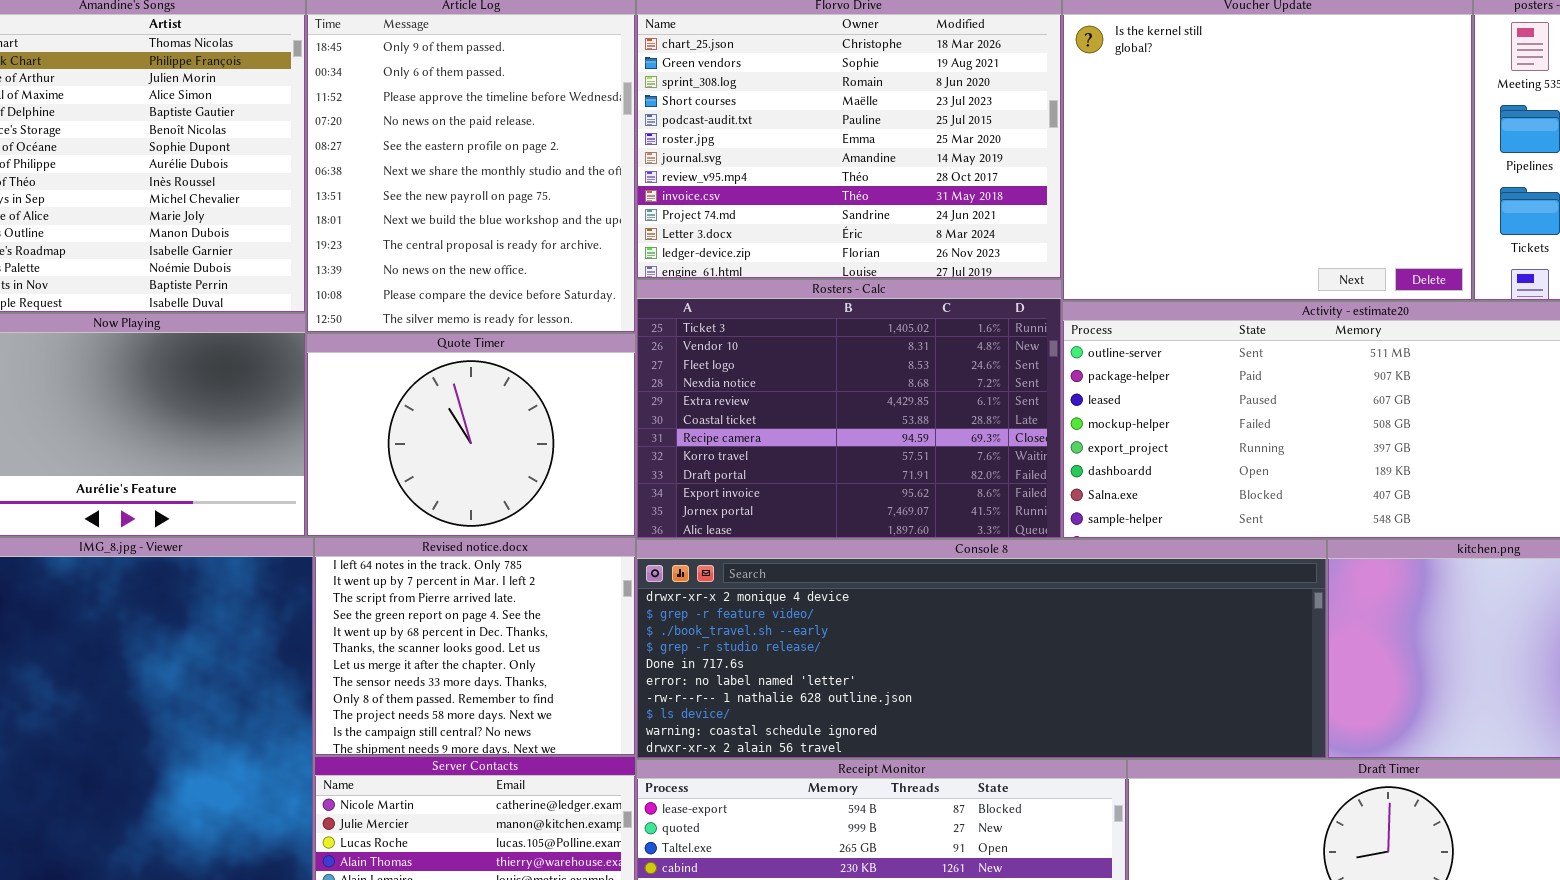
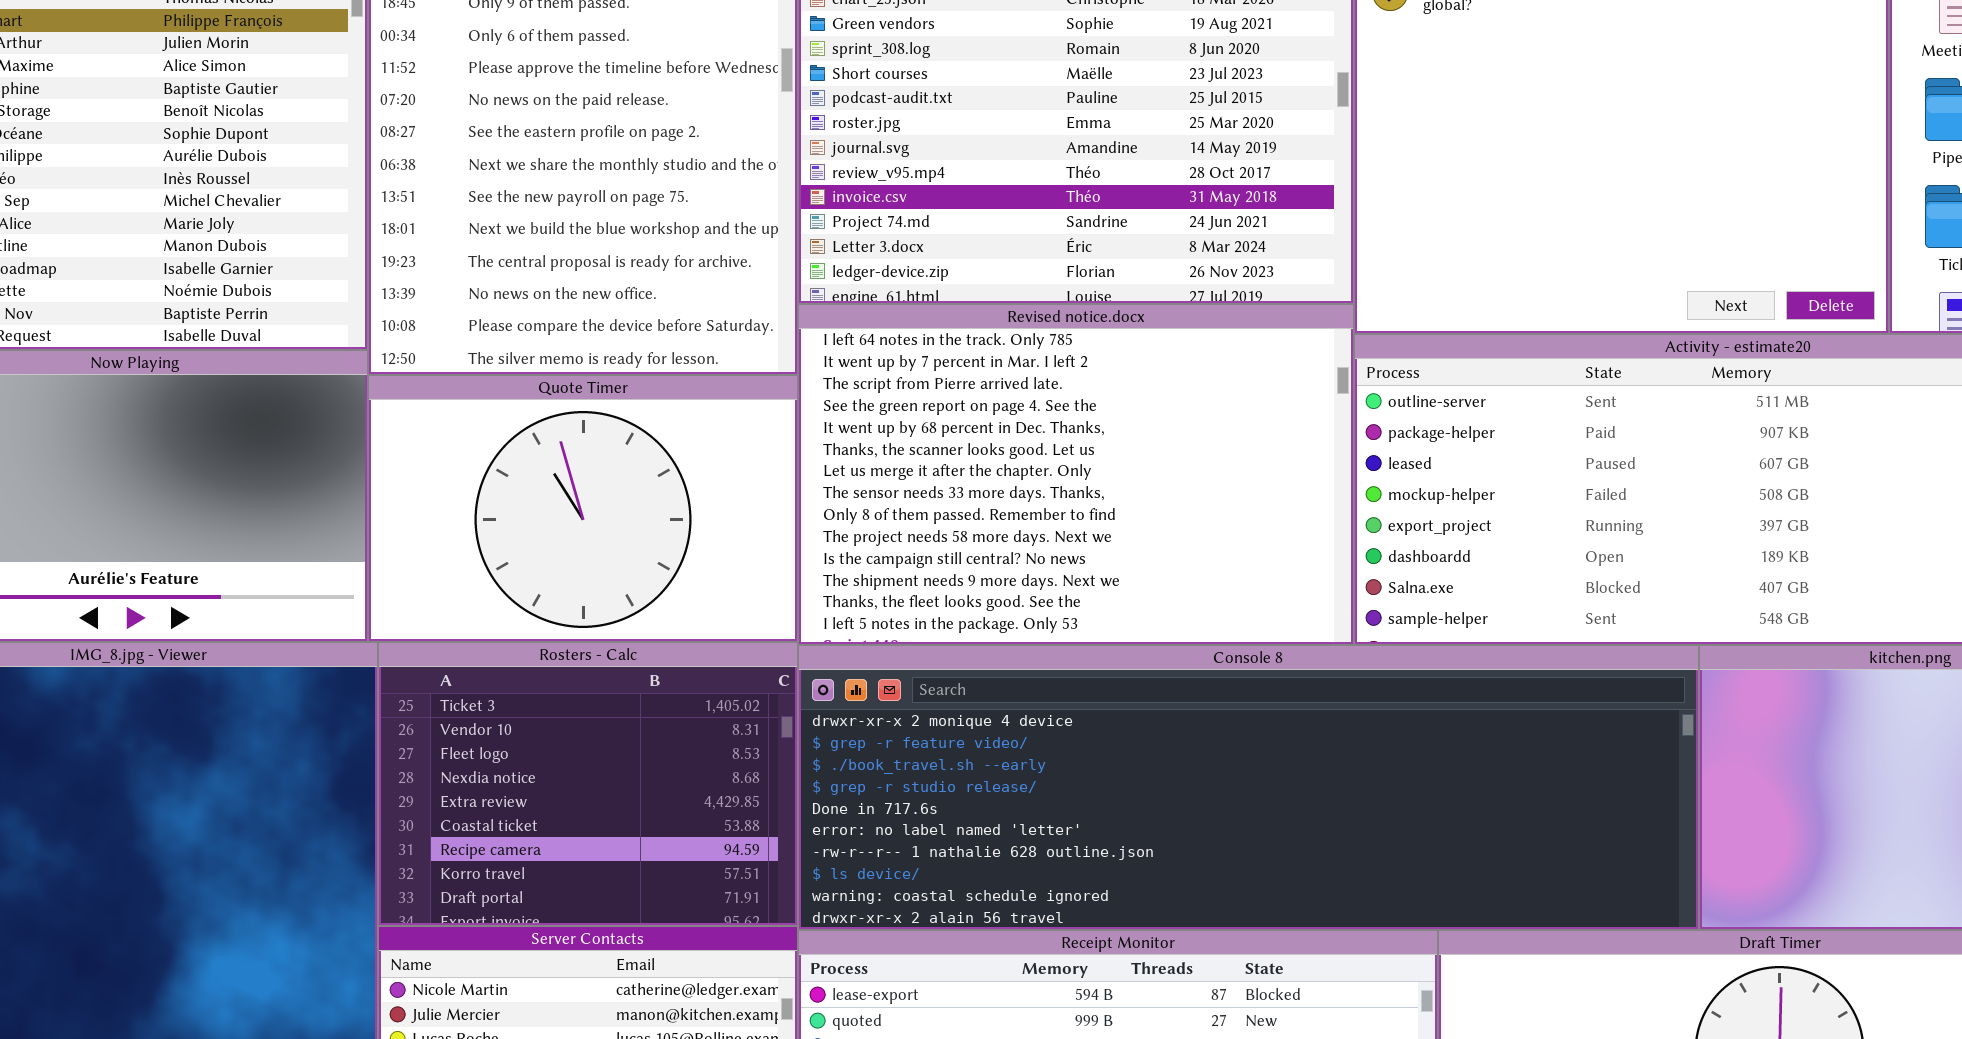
Rosters - Calc: [636,279,1062,539] -> [378,642,798,926], moved, resized
Revised notice.docx: [314,537,636,756] -> [798,304,1354,645], moved, resized

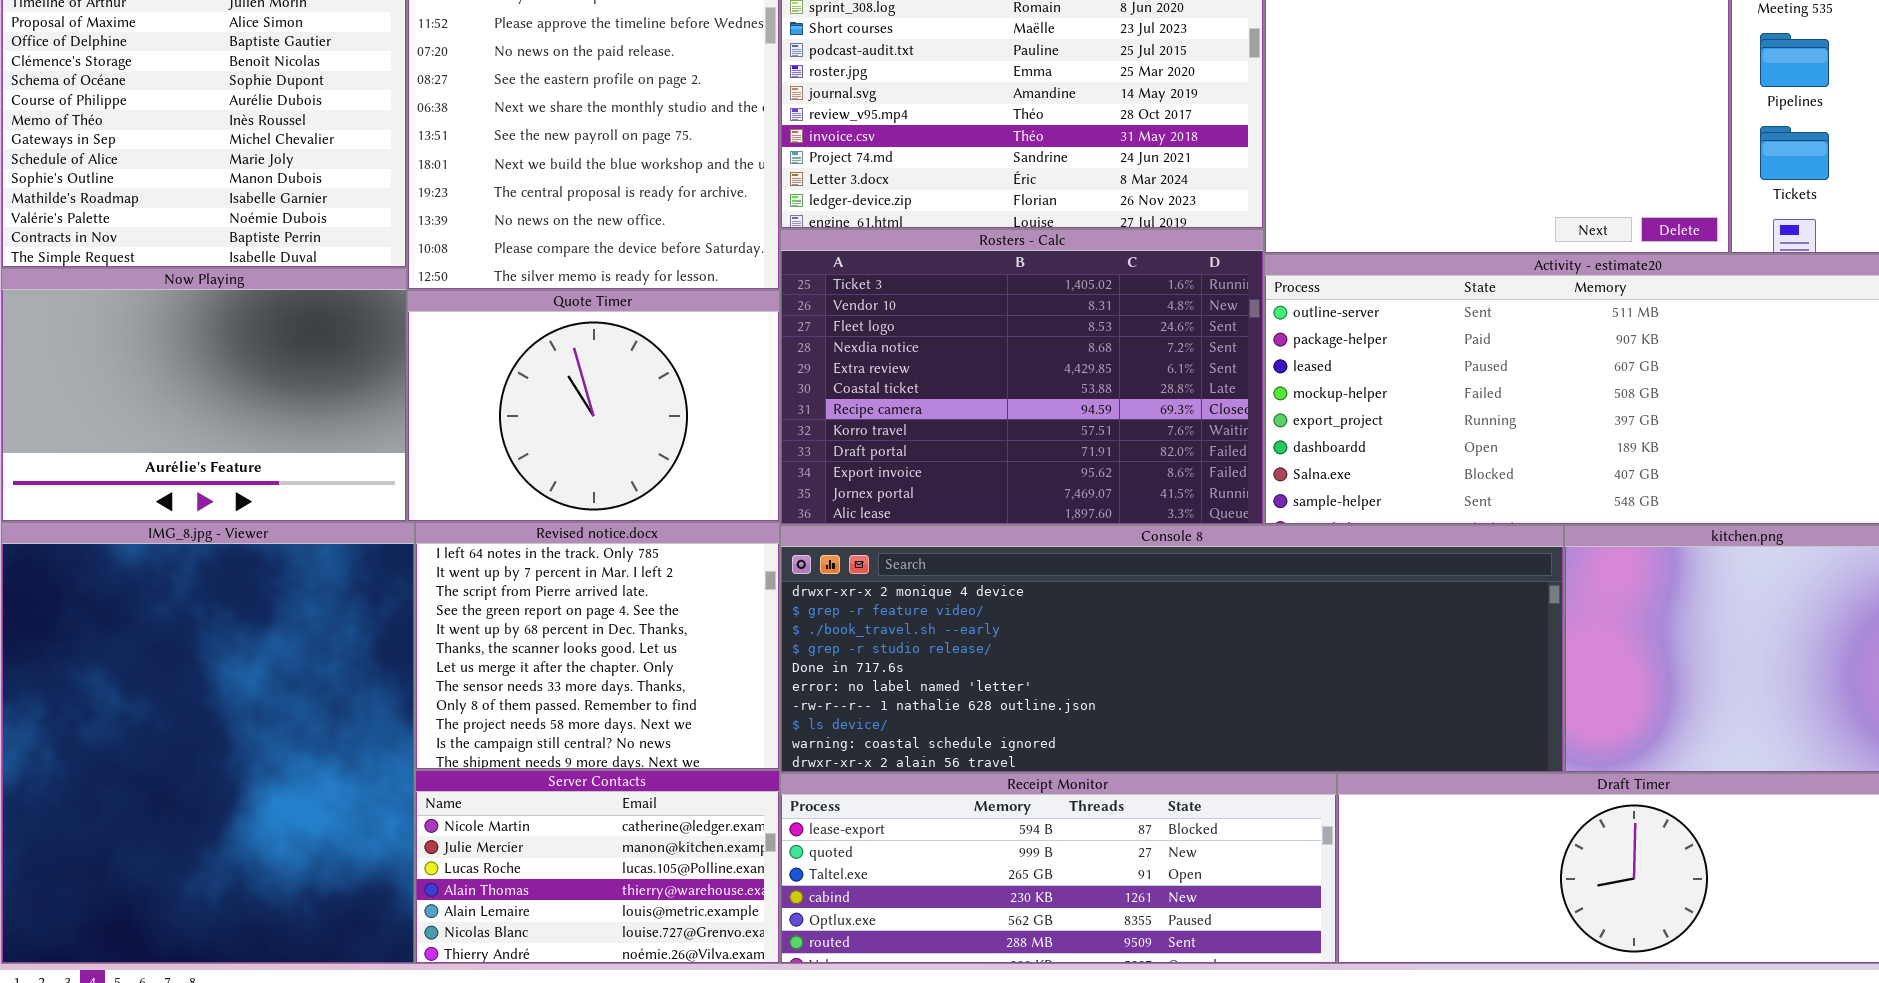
Revised notice.docx: [798,304,1354,645] -> [415,522,780,770], moved, resized
Rosters - Calc: [378,642,798,926] -> [780,229,1264,525], moved, resized

